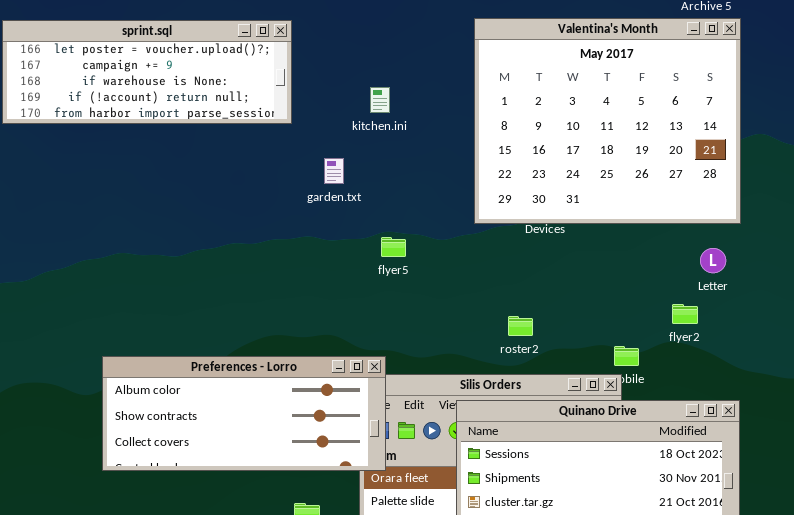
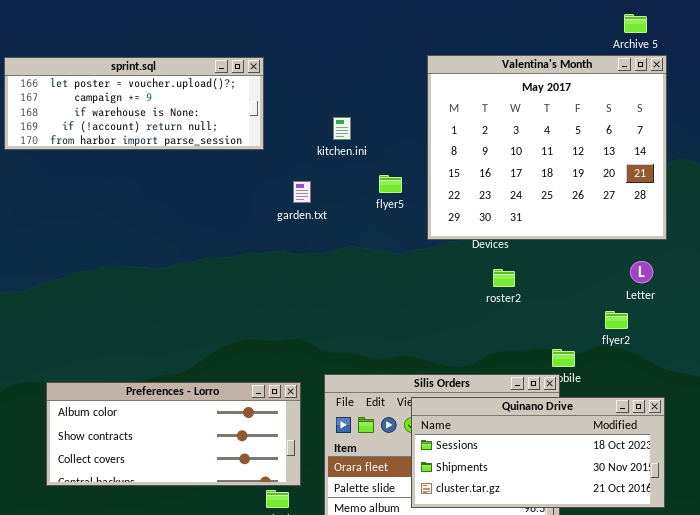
flyer5: [381,237,406,257] -> [379,175,402,193], moved
roster2: [508,316,533,336] -> [493,269,515,287], moved
Preferences - Lorro: [102,356,386,471] -> [46,382,301,486], moved

